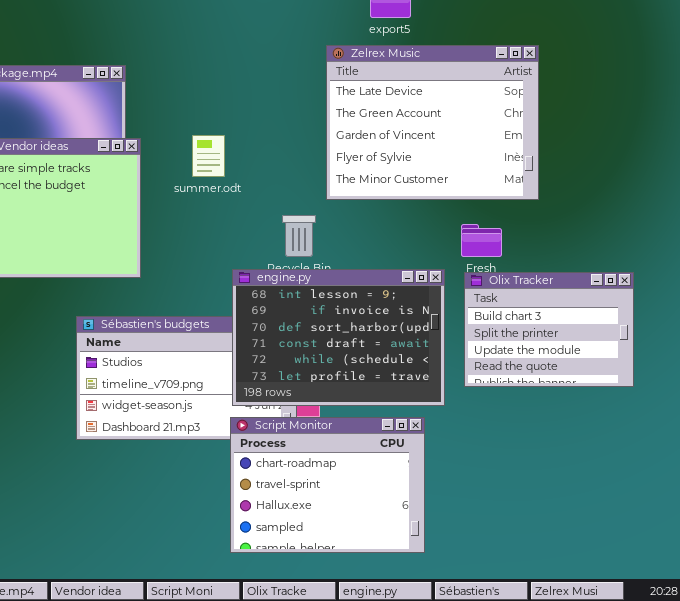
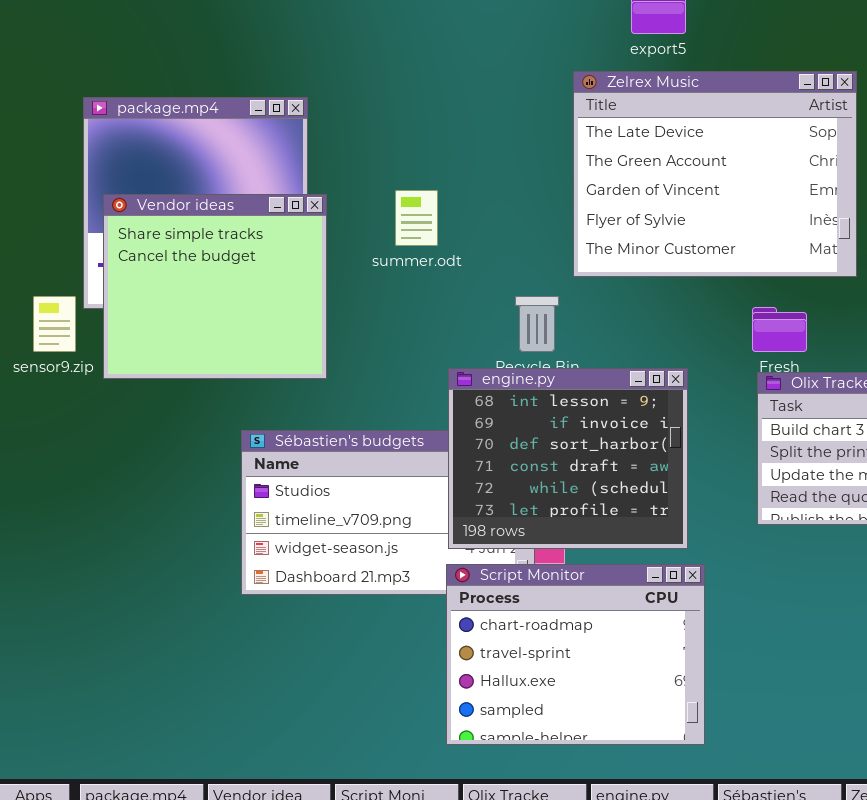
engine.py: [232,269,445,406] -> [448,368,688,549], resized

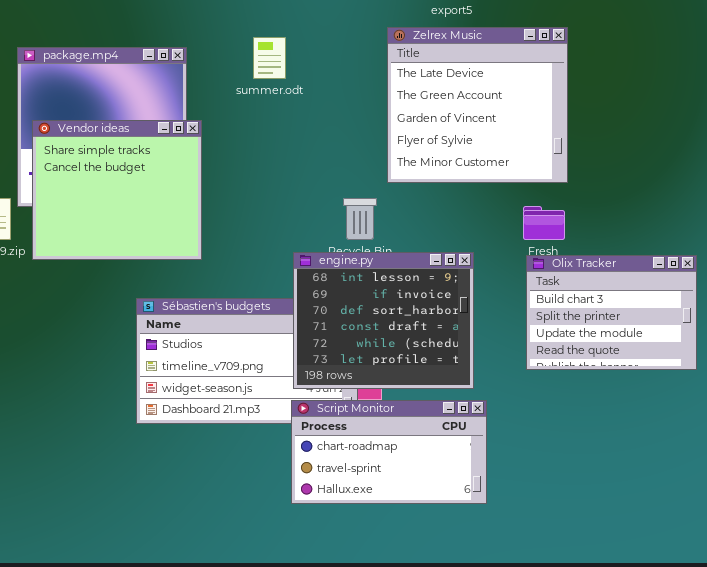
Zelrex Music: [573,71,857,277] -> [387,27,568,183], resized
summer.odt: [395,190,438,246] -> [253,37,286,79], moved
Script Monitor: [446,564,705,745] -> [291,400,487,504], resized

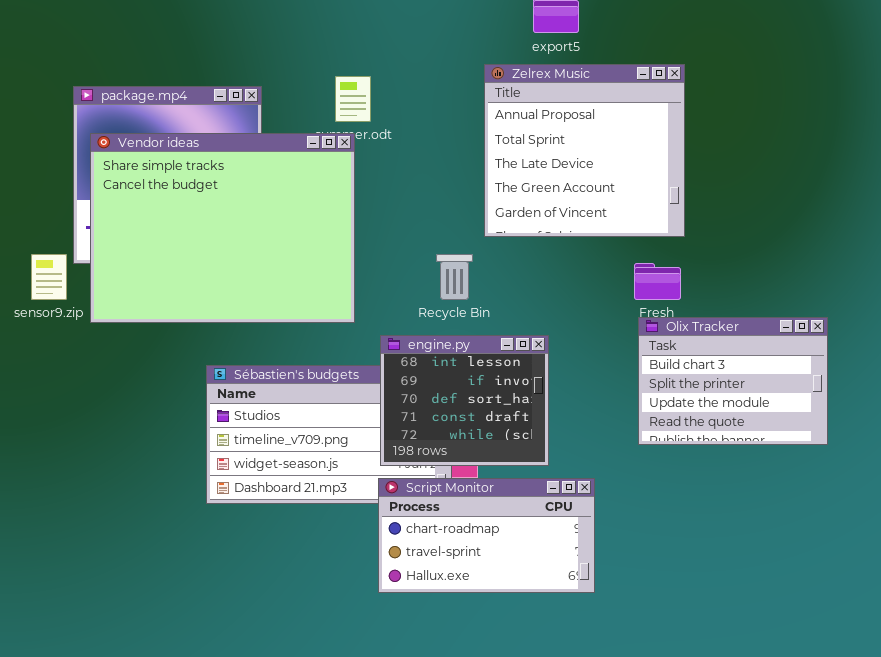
Zelrex Music: [387,27,568,183] -> [484,64,685,237], scrolled up 2 rows
Vendor ideas: [32,120,202,260] -> [90,133,355,323], resized
engine.py: [293,252,474,389] -> [380,335,549,466], resized

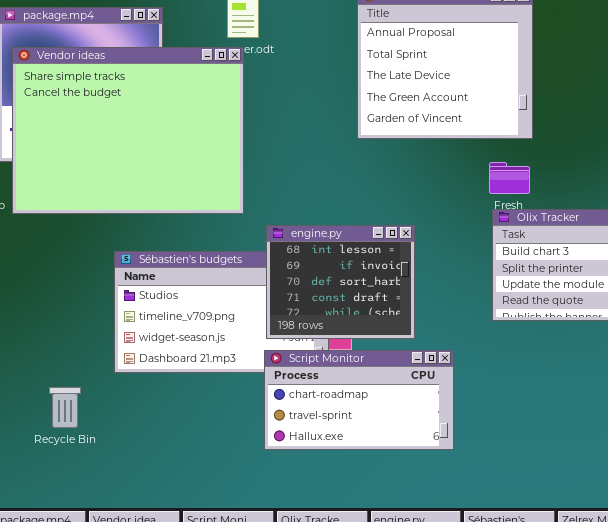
Recycle Bin: [436,254,473,300] -> [49,387,81,428], moved

